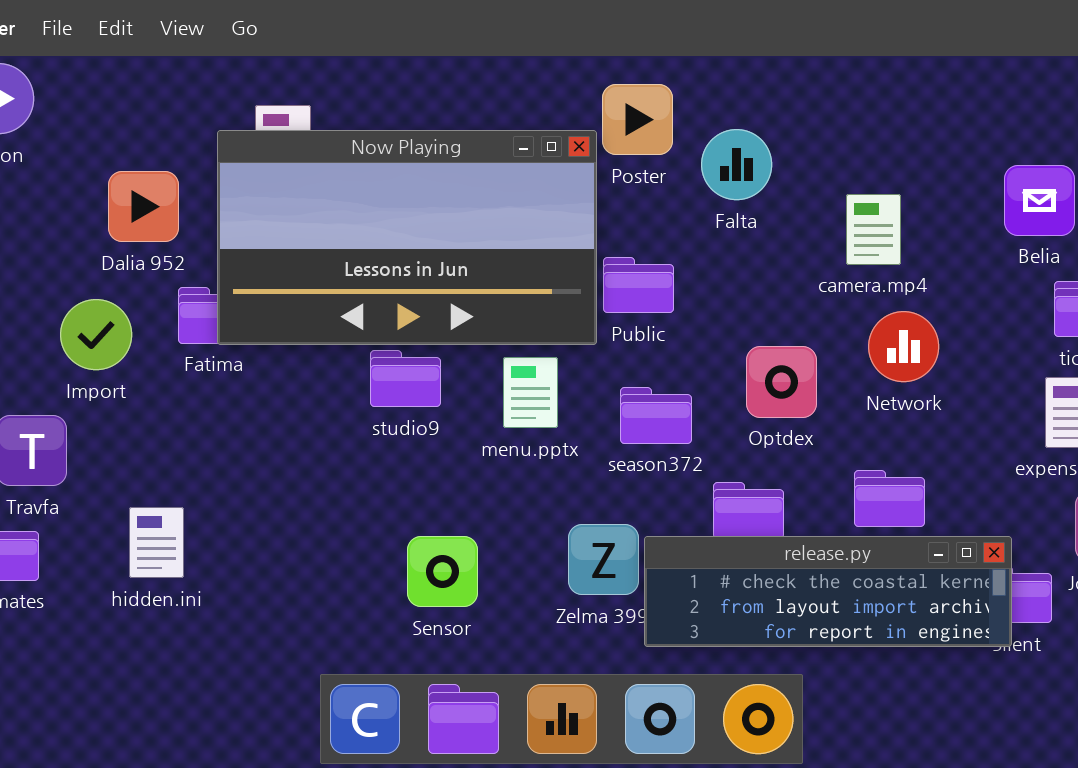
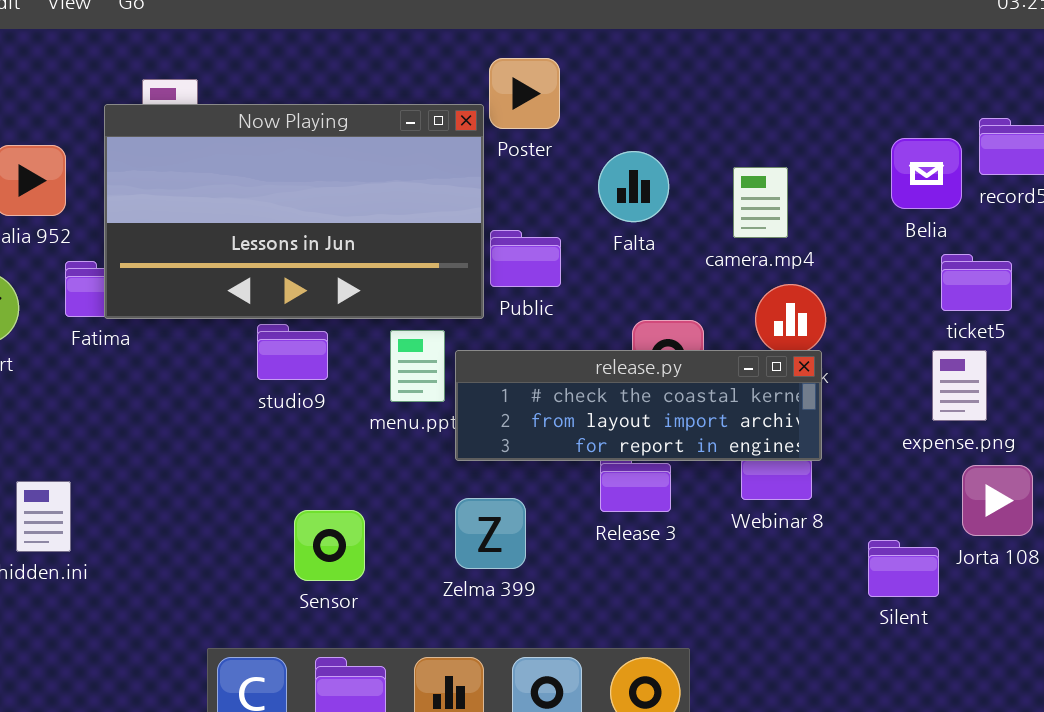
Falta: [701,129,772,200] -> [598,151,669,222], moved
release.py: [644,536,1012,647] -> [455,350,822,461], moved

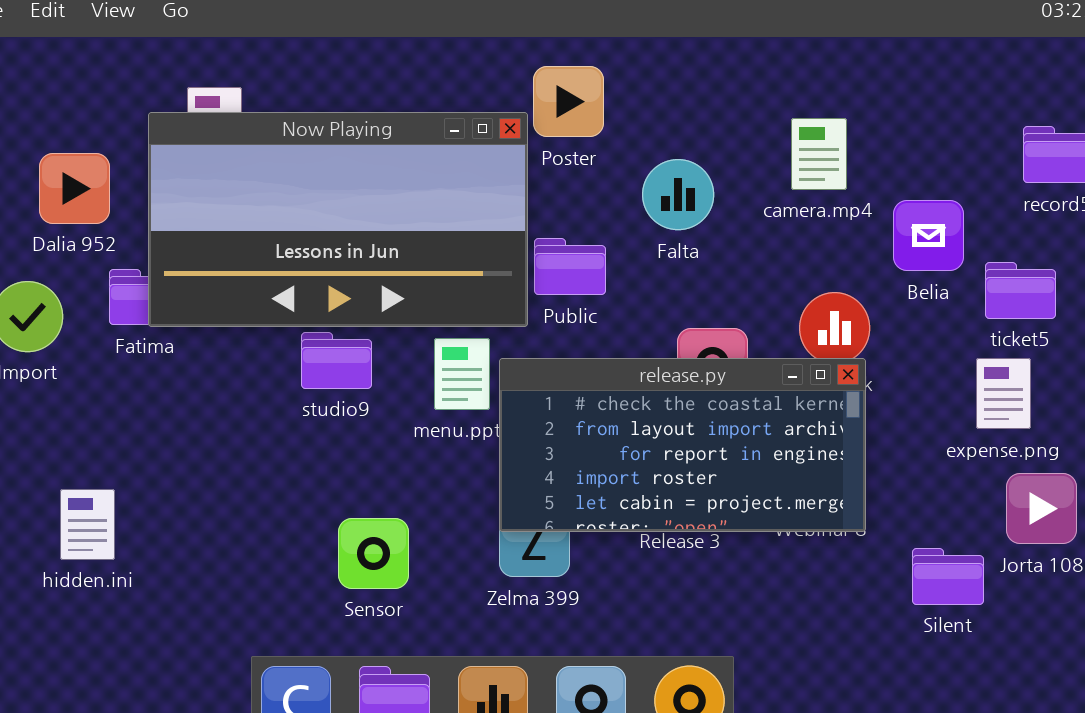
Belia: [891,138,962,209] -> [893,200,964,271], moved
camera.mp4: [733,167,788,238] -> [791,118,847,190], moved
release.py: [455,350,822,461] -> [499,358,866,532], resized

